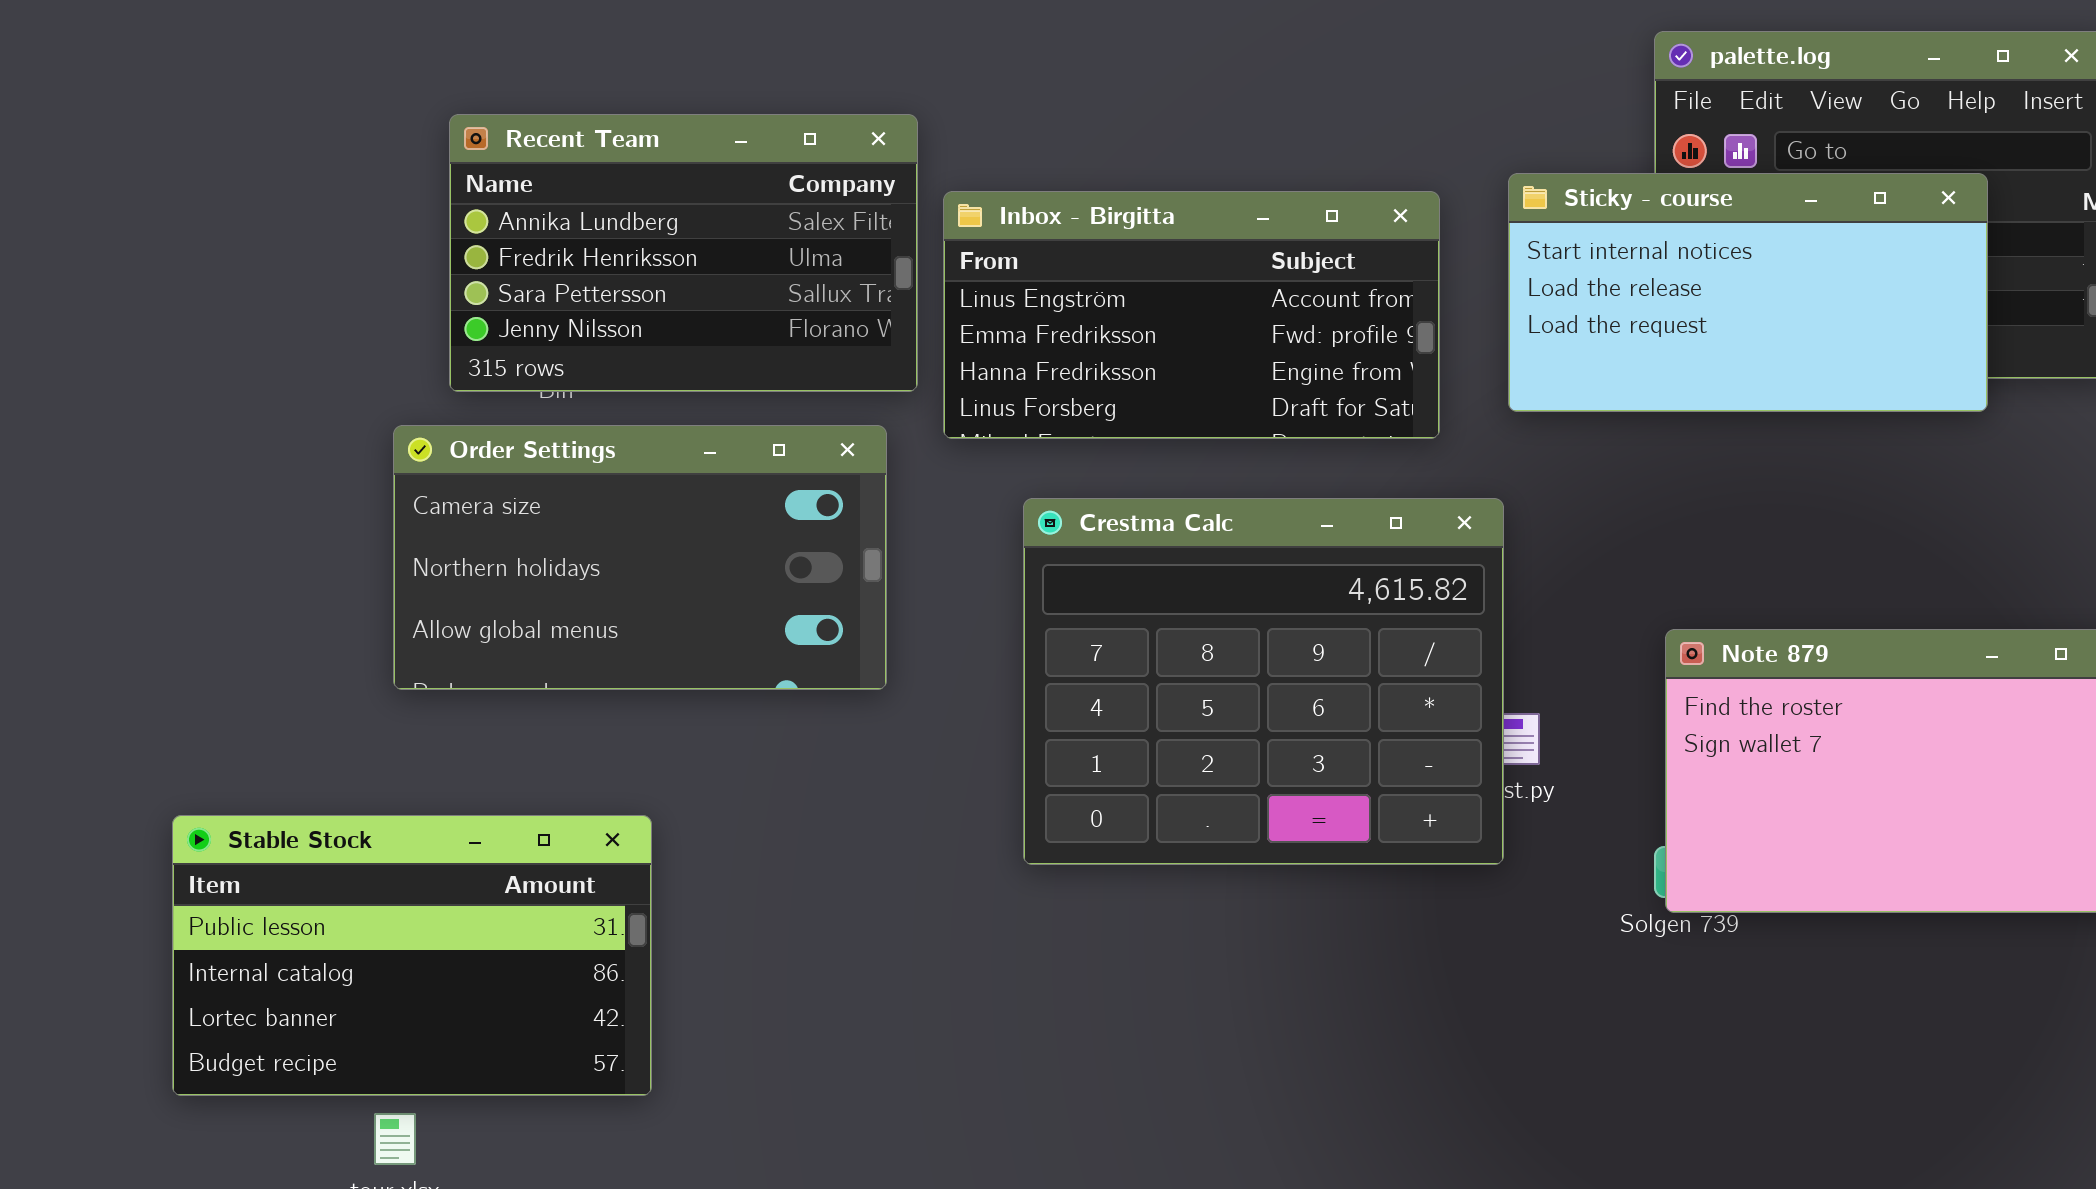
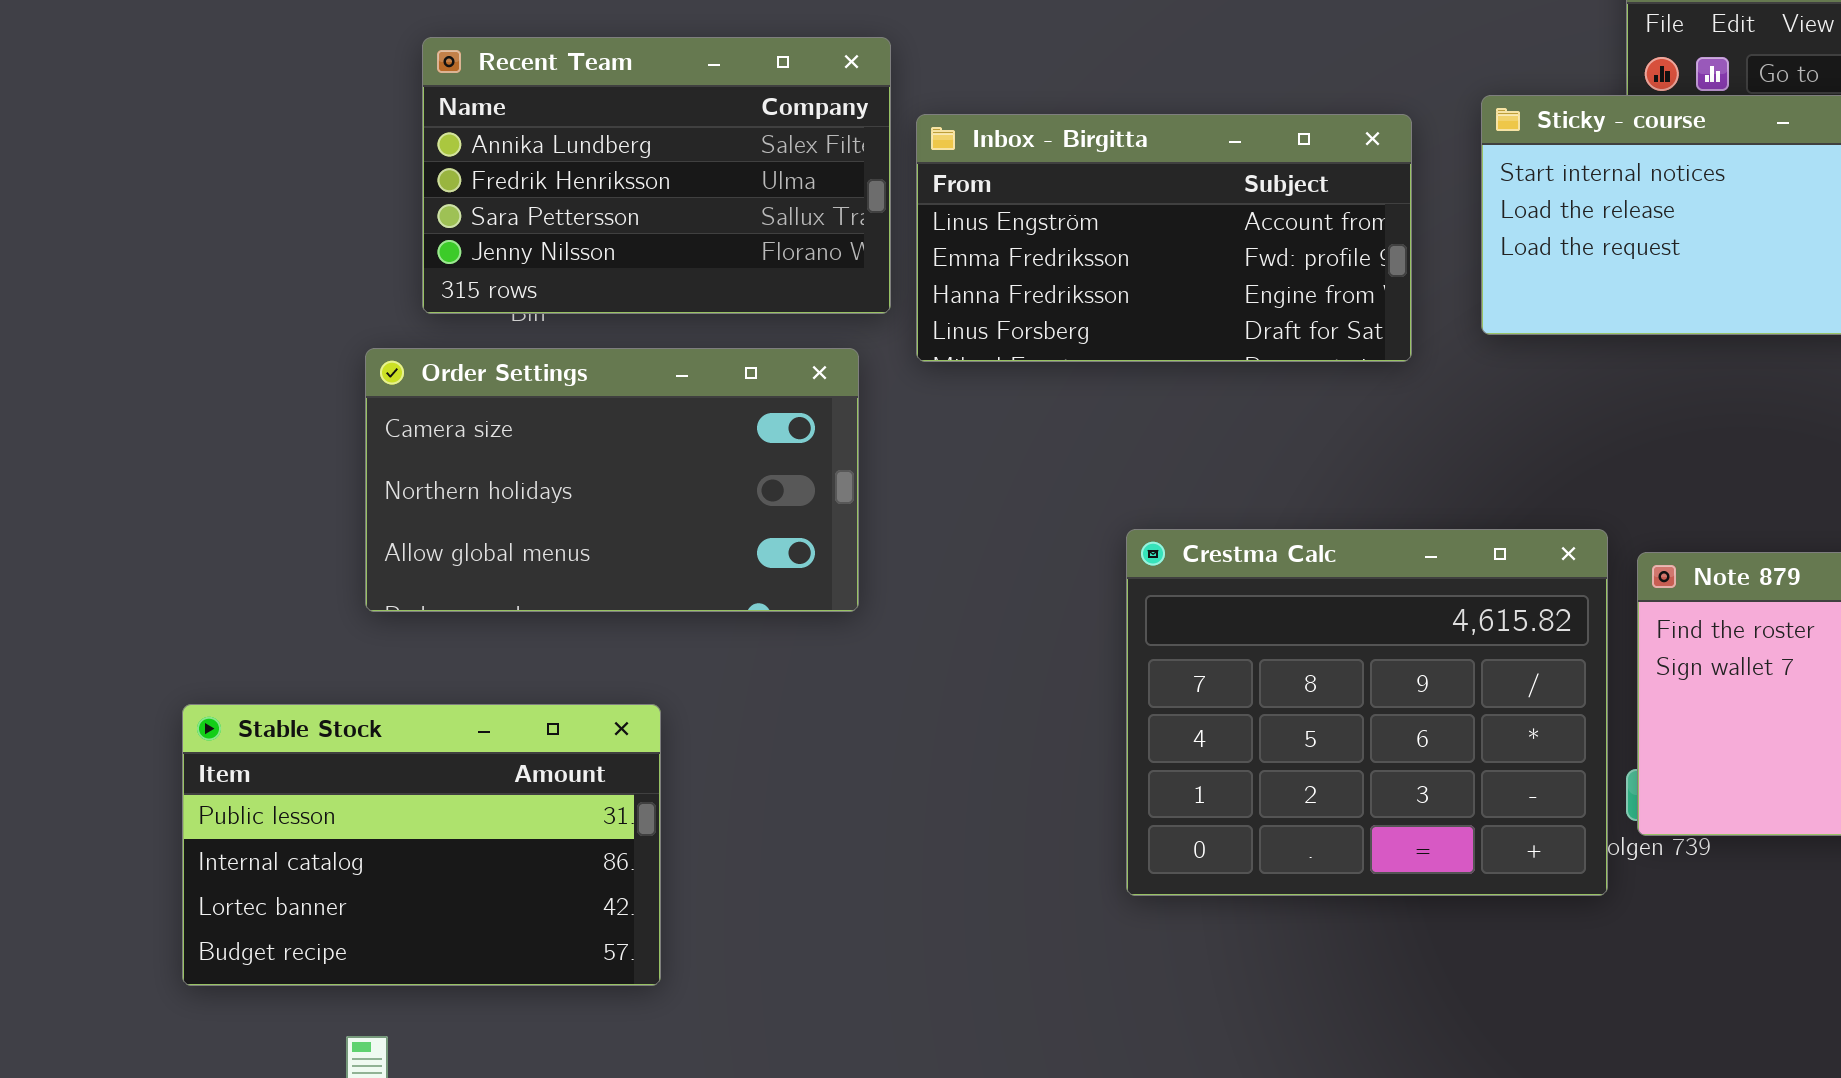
Crestma Calc: [1023,498,1504,865] -> [1126,529,1608,896], moved
Stable Stock: [172,815,652,1096] -> [182,704,661,986], moved

